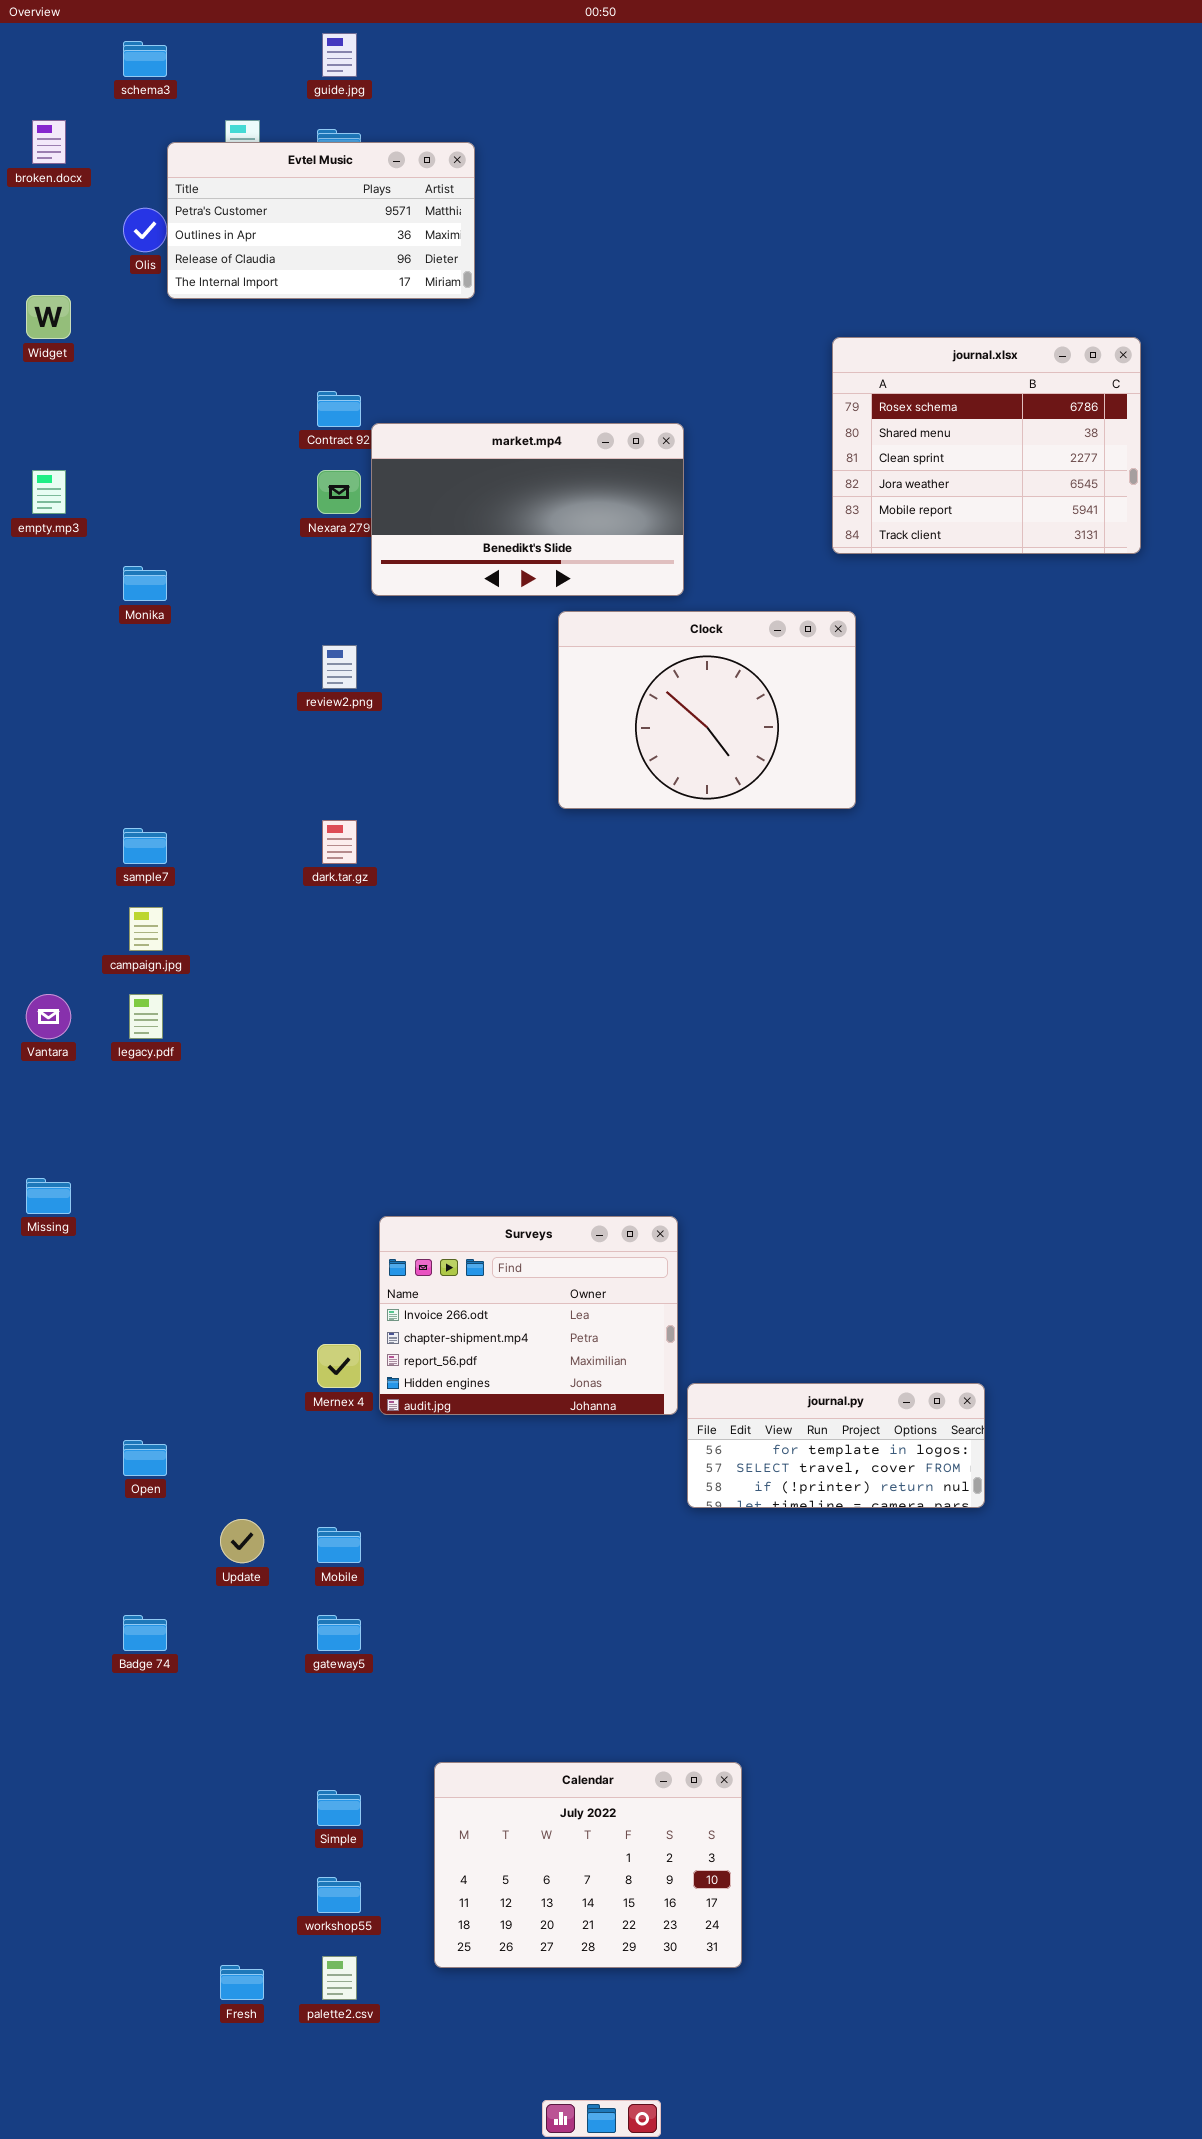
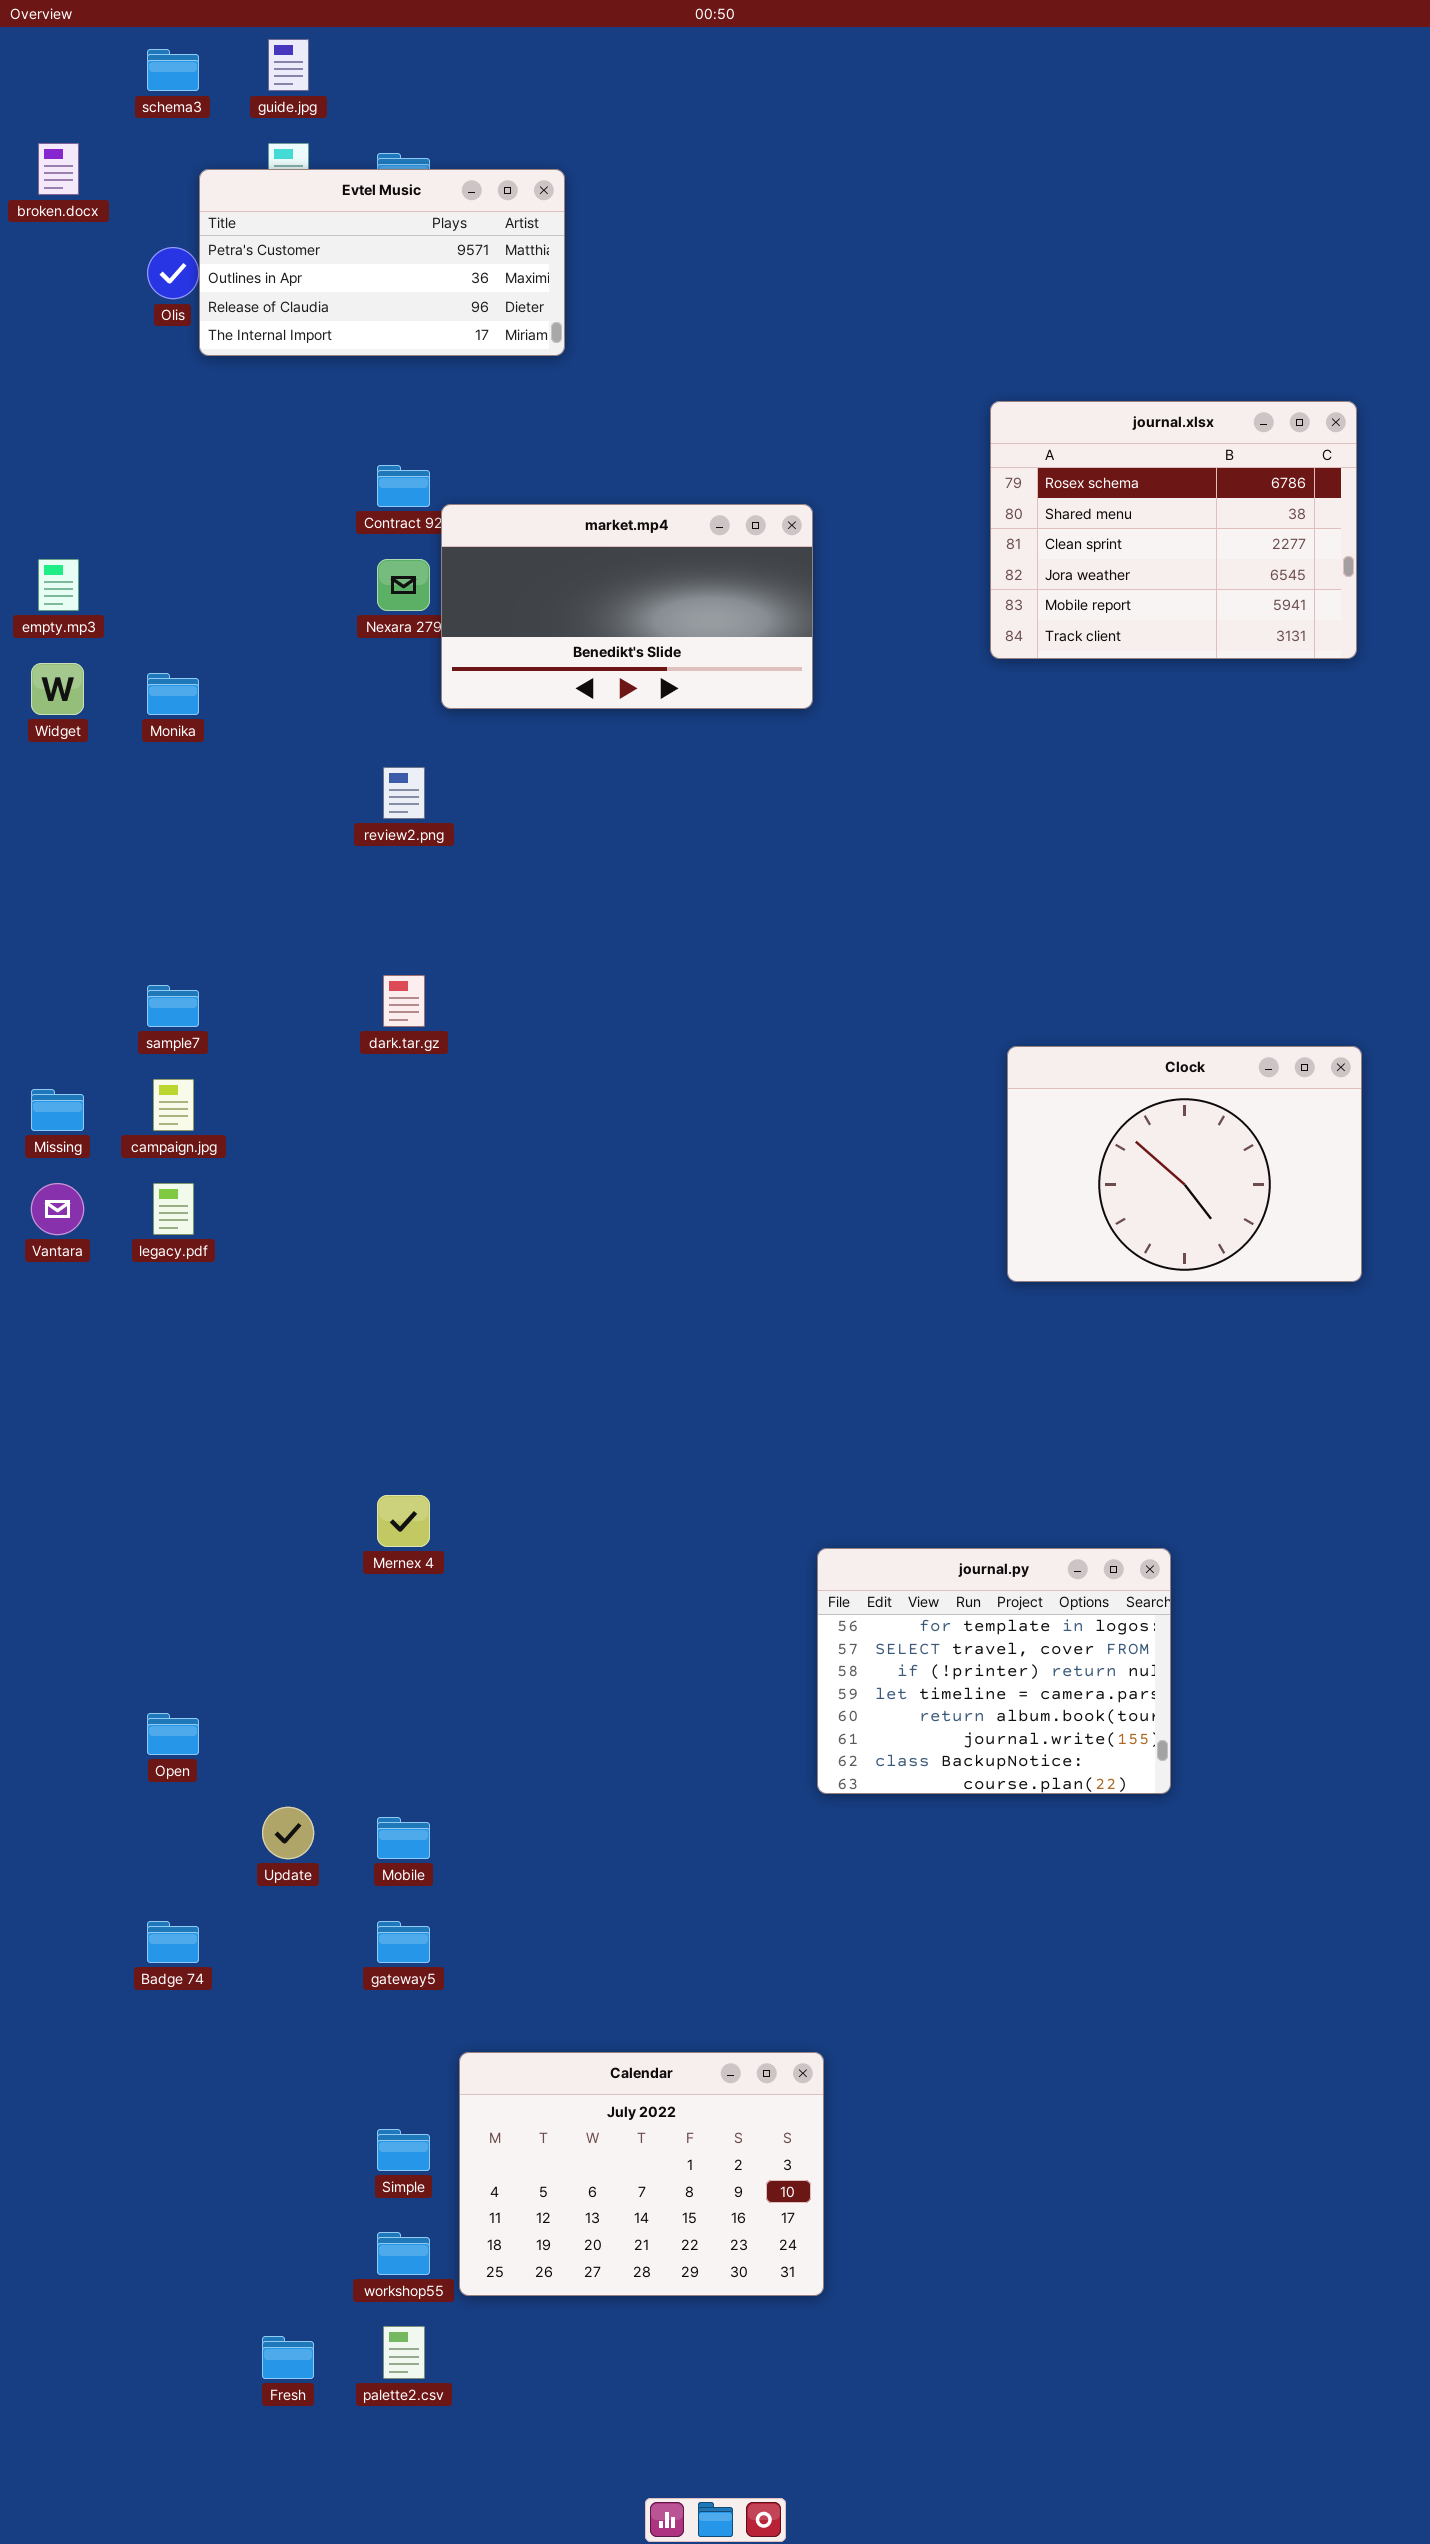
guide.jpg: [322,33,357,77] -> [268,39,309,91], moved
Widget: [26,295,71,339] -> [31,663,84,715], moved
Clock: [558,611,856,809] -> [1007,1046,1362,1282], moved
Missing: [26,1178,71,1214] -> [31,1089,84,1131], moved
Surveys: [379,1216,678,1415] -> none, closed
Mernex 4: [317,1344,361,1388] -> [377,1495,430,1547], moved
journal.py: [687,1383,985,1508] -> [817,1548,1171,1794], resized
Calendar: [434,1762,742,1968] -> [459,2052,824,2296], moved

